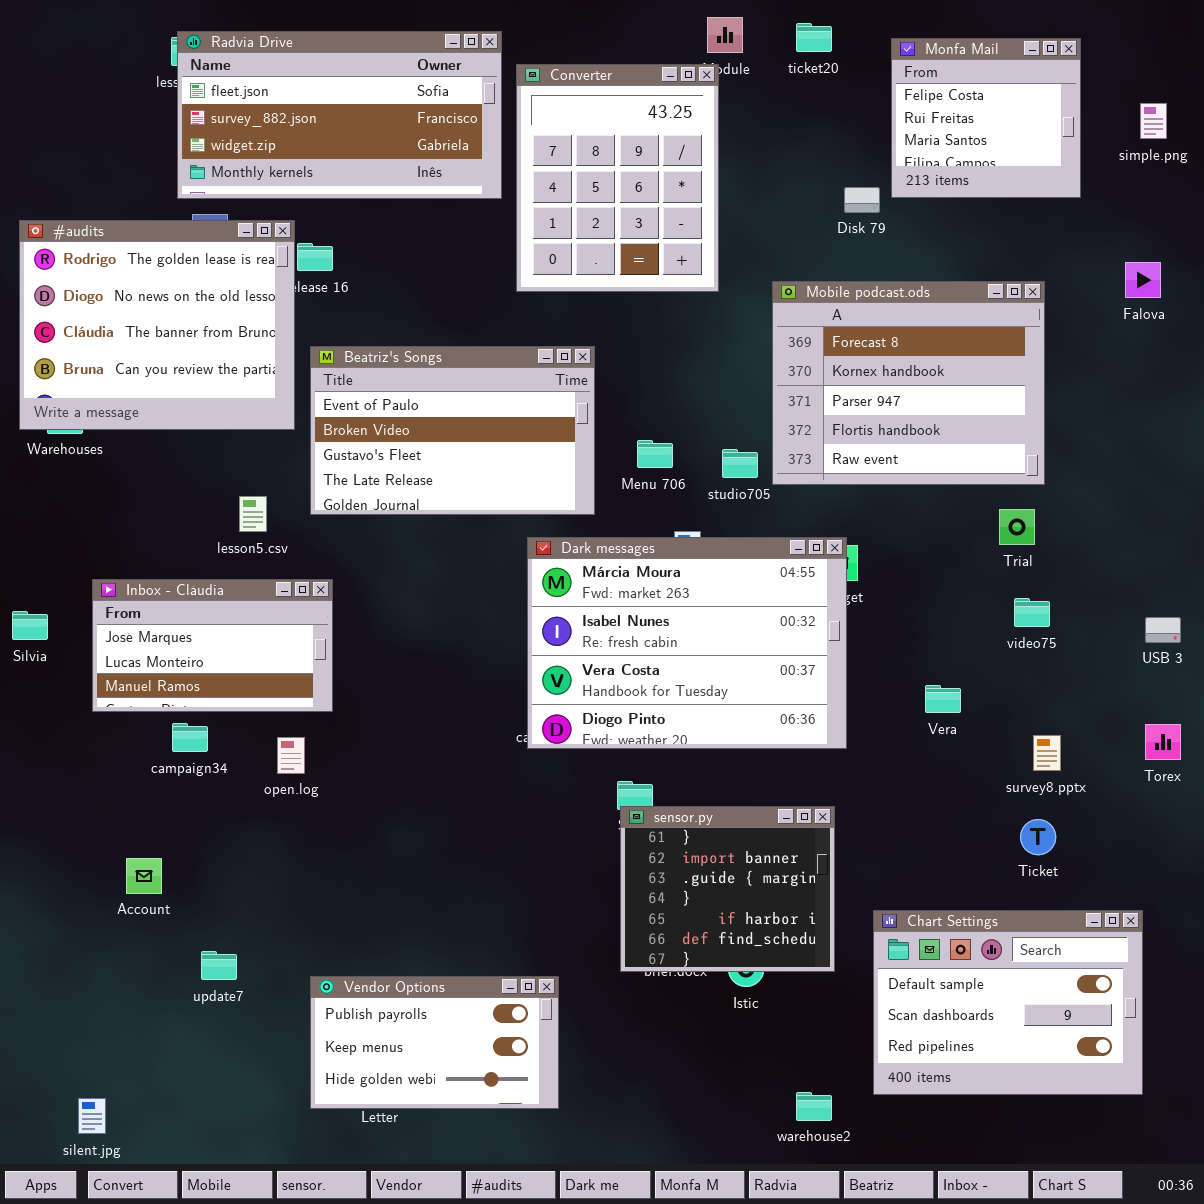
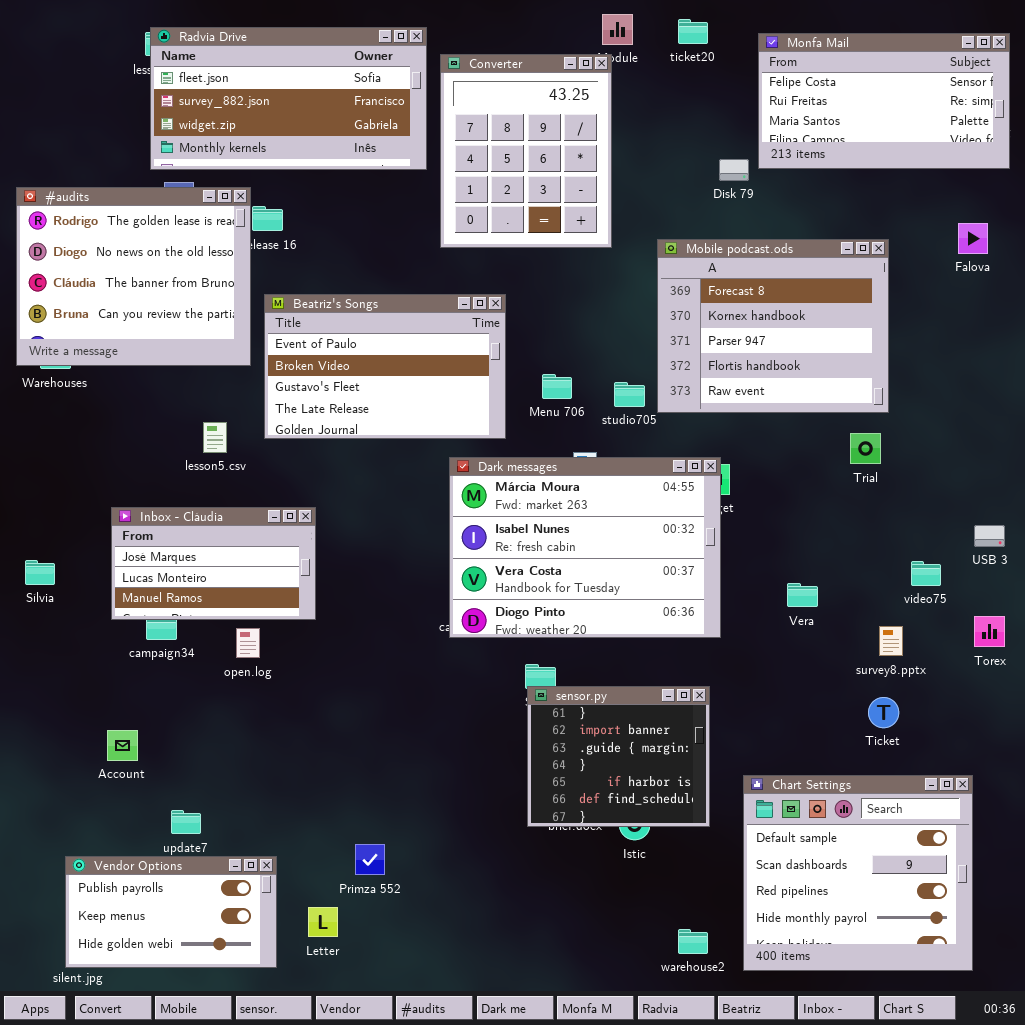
Monfa Mail: [891,38,1081,198] -> [758,33,1010,169], resized
Inbox - Cláudia: [92,579,333,712] -> [111,507,316,620], moved
video75: [1014,598,1050,627] -> [911,561,941,586], moved
Sílvia: [12,611,48,640] -> [25,560,55,585], moved
Chart Settings: [873,910,1143,1095] -> [743,775,973,971], resized
Vendor Options: [310,976,559,1109] -> [65,856,277,968], moved

